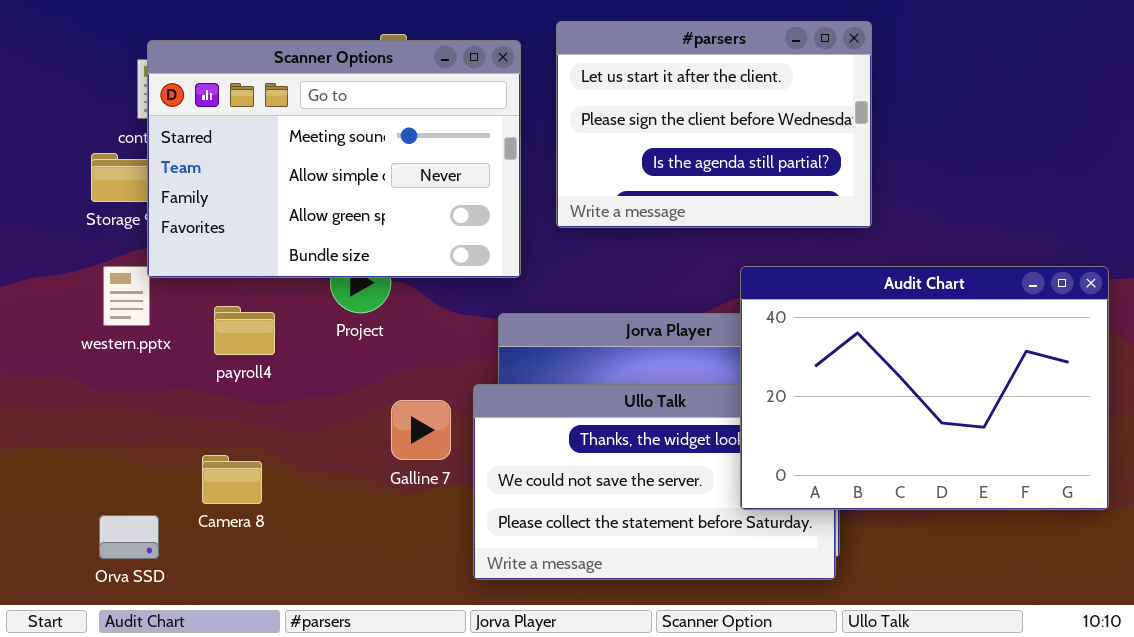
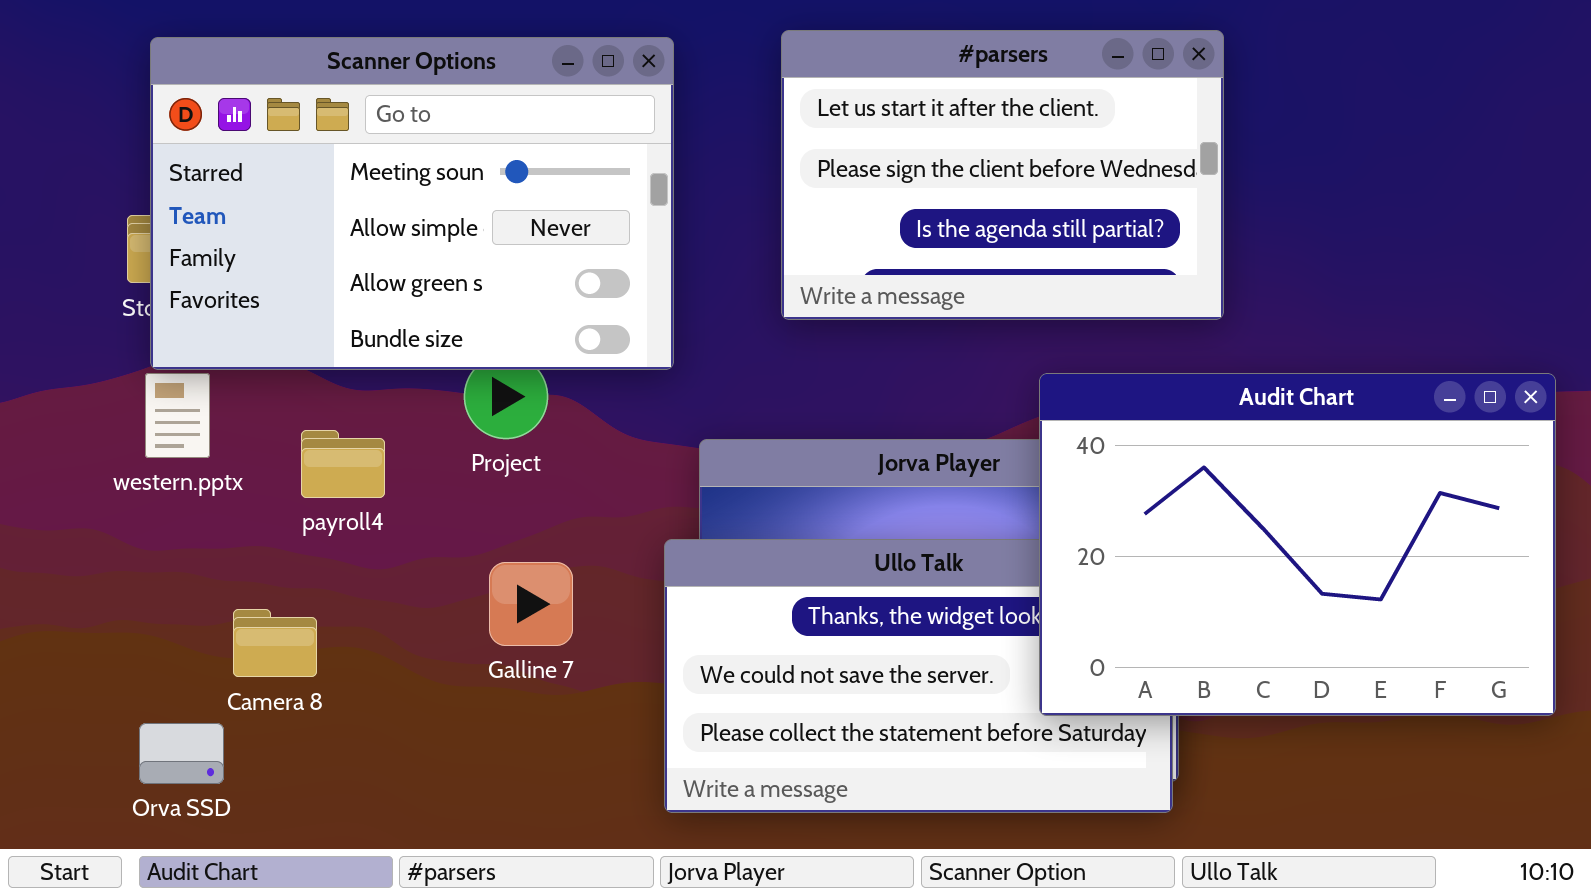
Scanner Options: [147,40,521,278] -> [150,37,674,370], moved
Galline 7: [391,400,451,460] -> [489,562,573,646], moved
Camera 8: [202,455,262,504] -> [233,609,317,677], moved

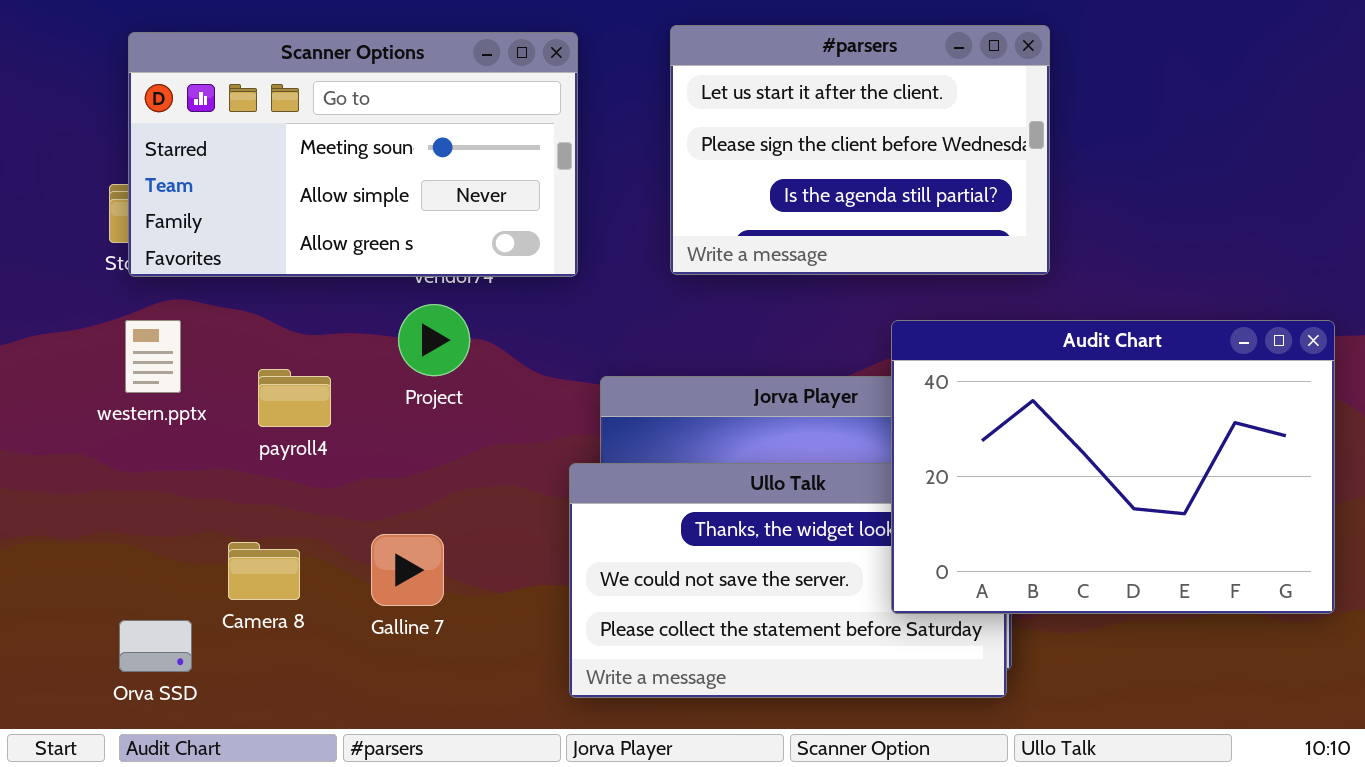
Scanner Options: [150,37,674,370] -> [128,32,578,277], resized
Galline 7: [489,562,573,646] -> [371,534,444,606], moved
Camera 8: [233,609,317,677] -> [228,542,300,600], moved

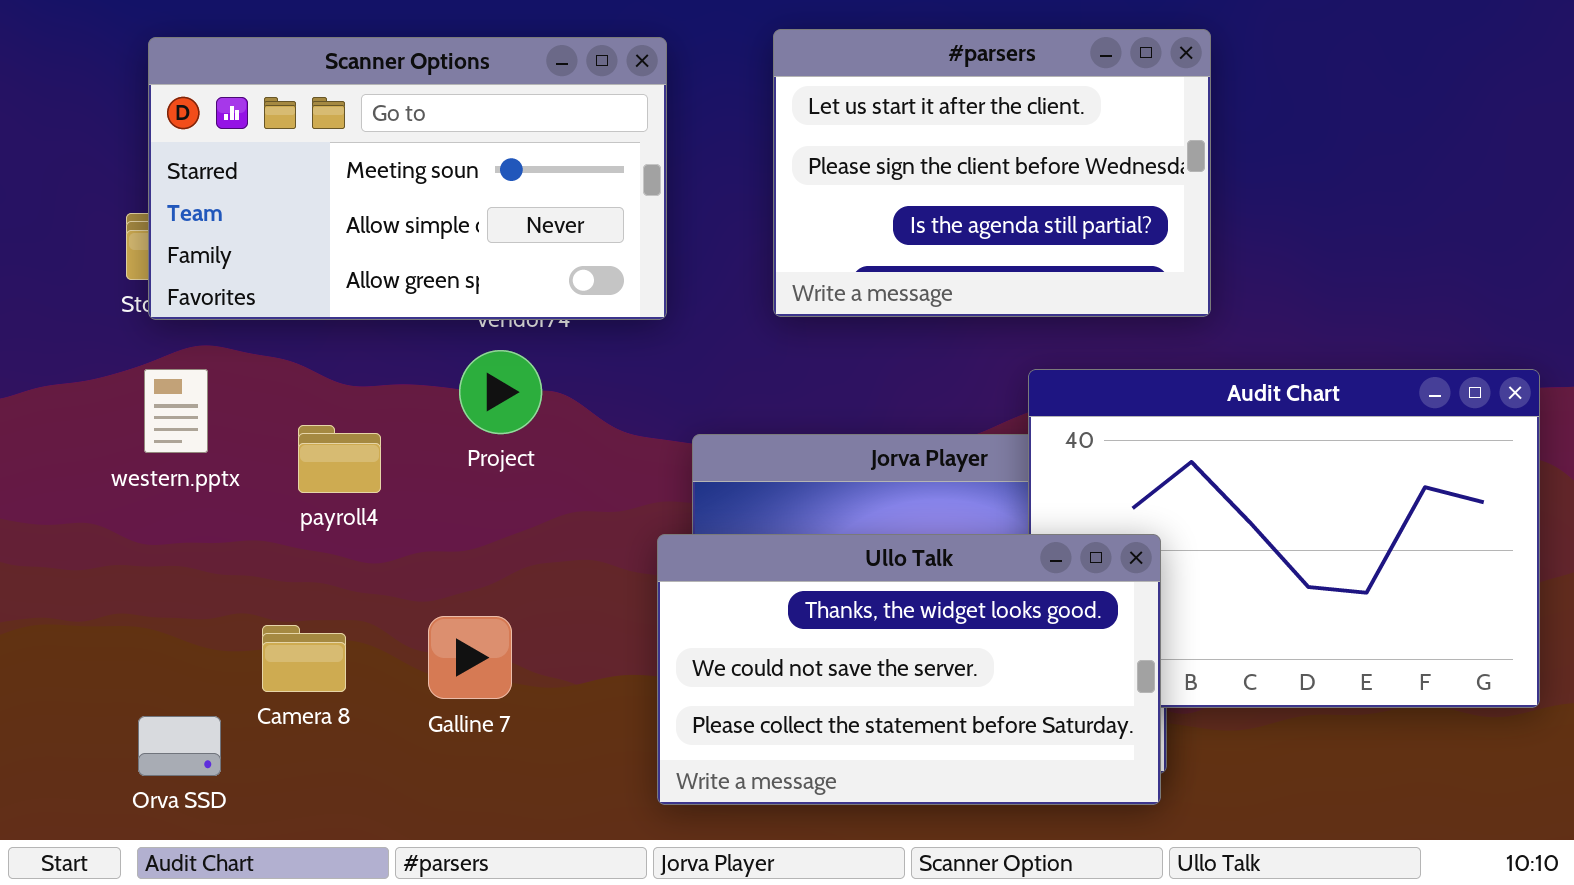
Ullo Talk: [569,463,1007,698] -> [657,534,1161,805], raised

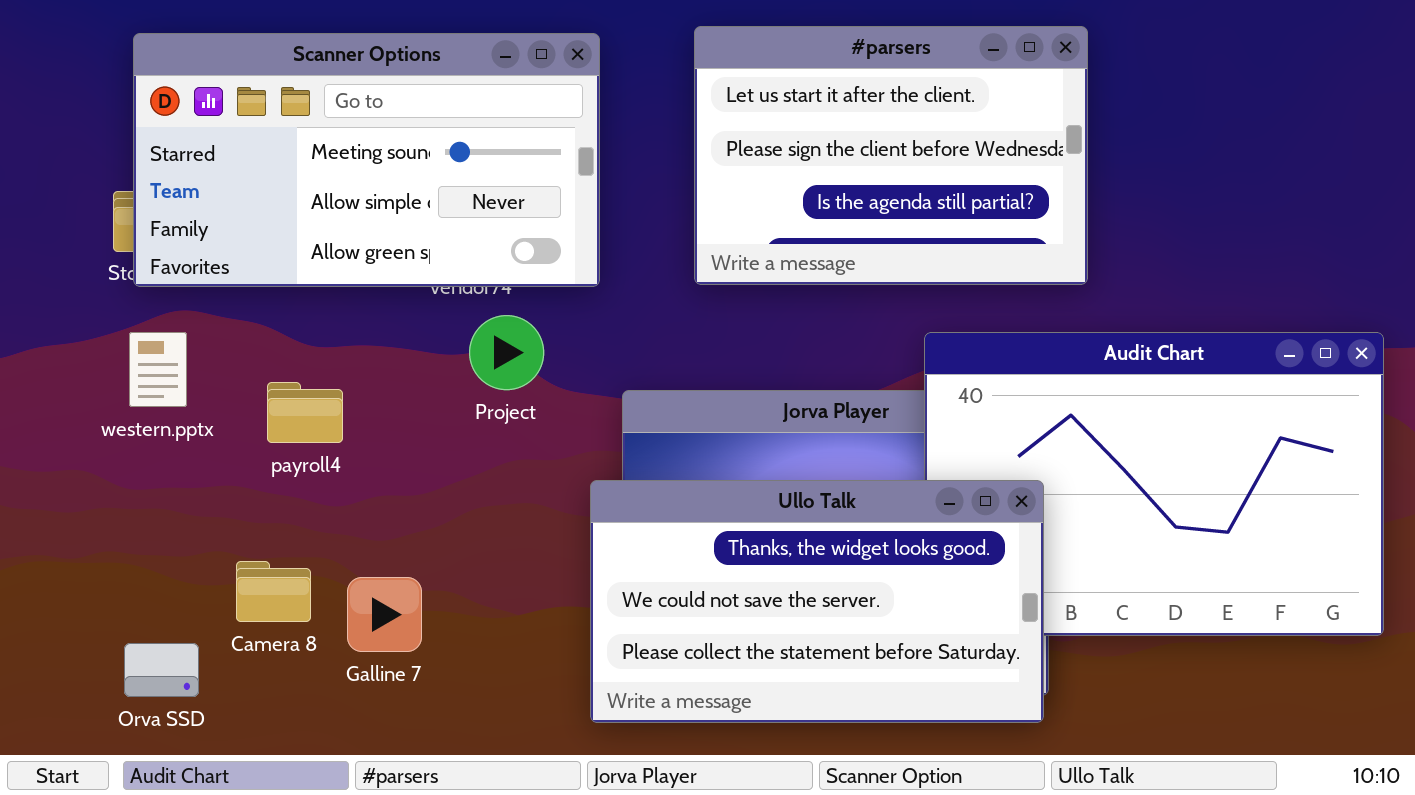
Project: [459,350,542,434] -> [469,315,544,390], moved
Galline 7: [428,616,512,699] -> [347,577,422,652], moved

